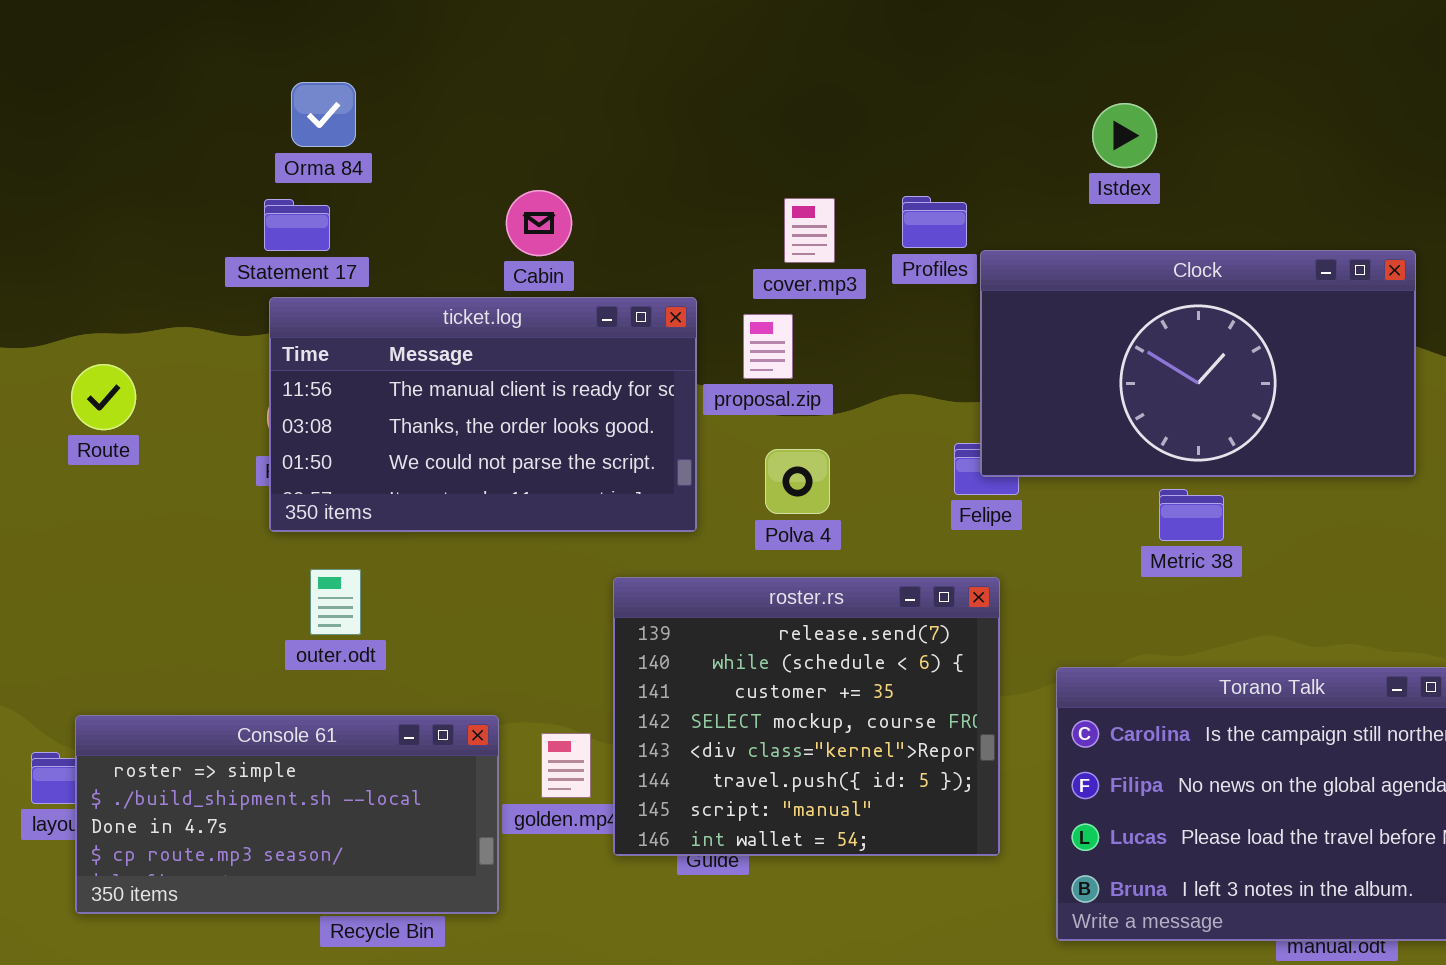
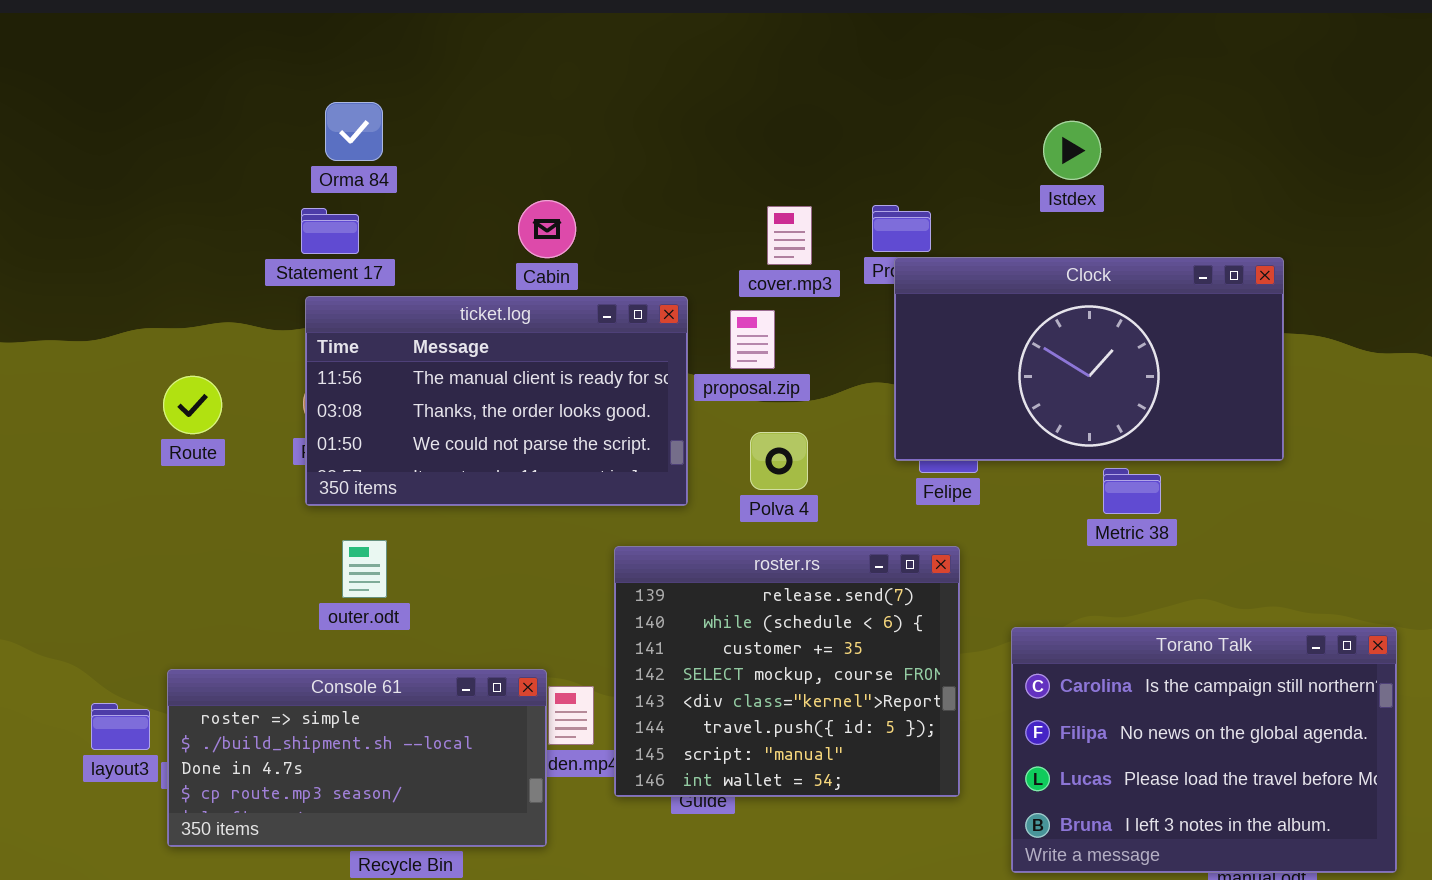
Clock: [980,250,1416,477] -> [894,257,1284,461], moved
Route: [71,364,136,430] -> [163,376,222,434], moved
Console 61: [75,715,499,914] -> [167,669,547,847], moved

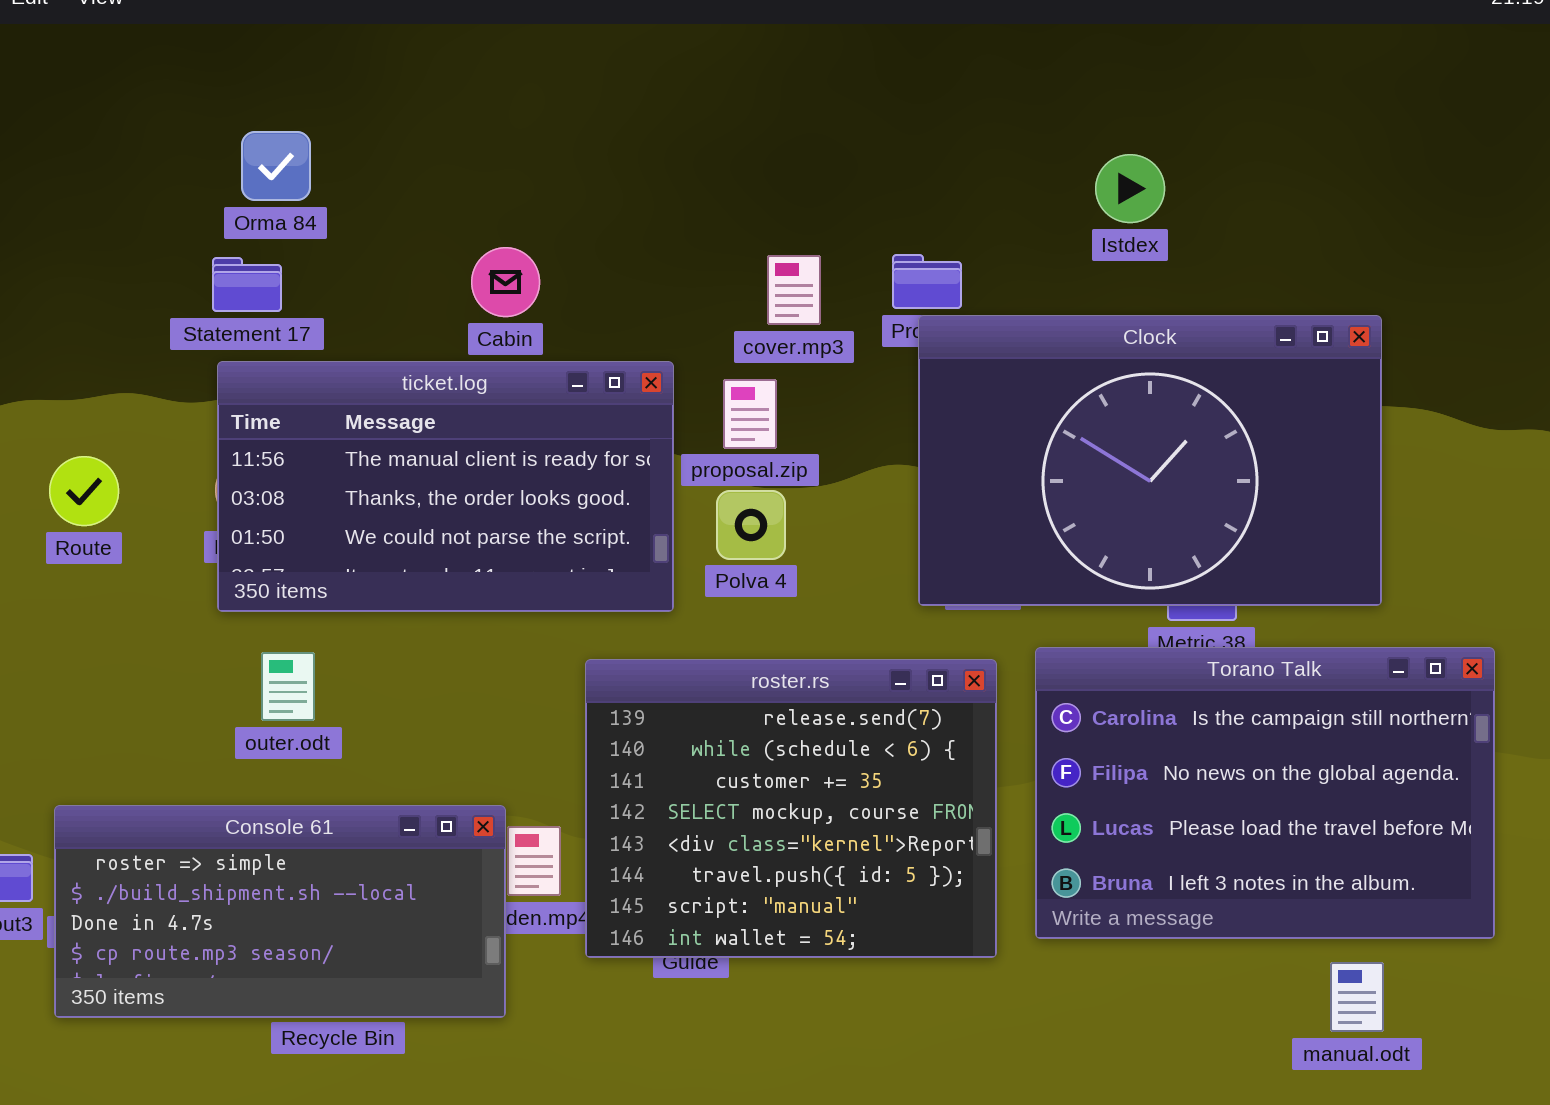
Clock: [894,257,1284,461] -> [918,315,1382,606], resized
Polva 4: [750,432,808,490] -> [716,490,786,560], moved
Torano Talk: [1011,627,1397,873] -> [1035,647,1495,939], moved

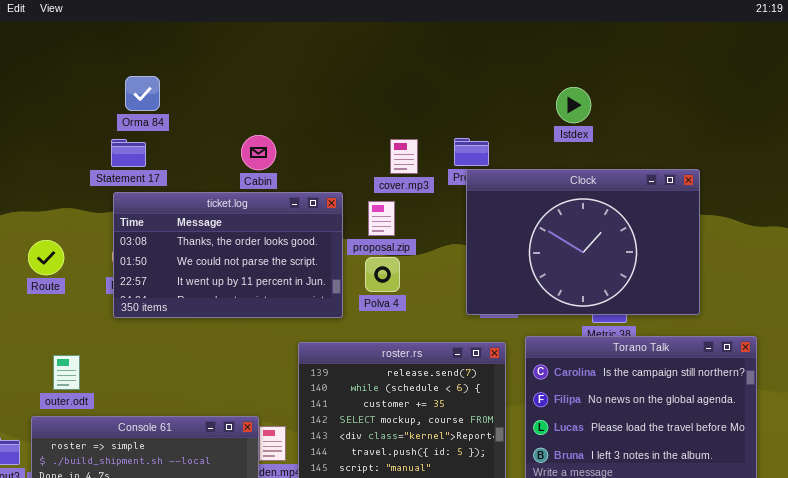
ticket.log: [217,361,674,612] -> [113,192,343,318], scrolled down 1 row
outer.odt: [261,652,315,721] -> [53,355,80,390], moved

